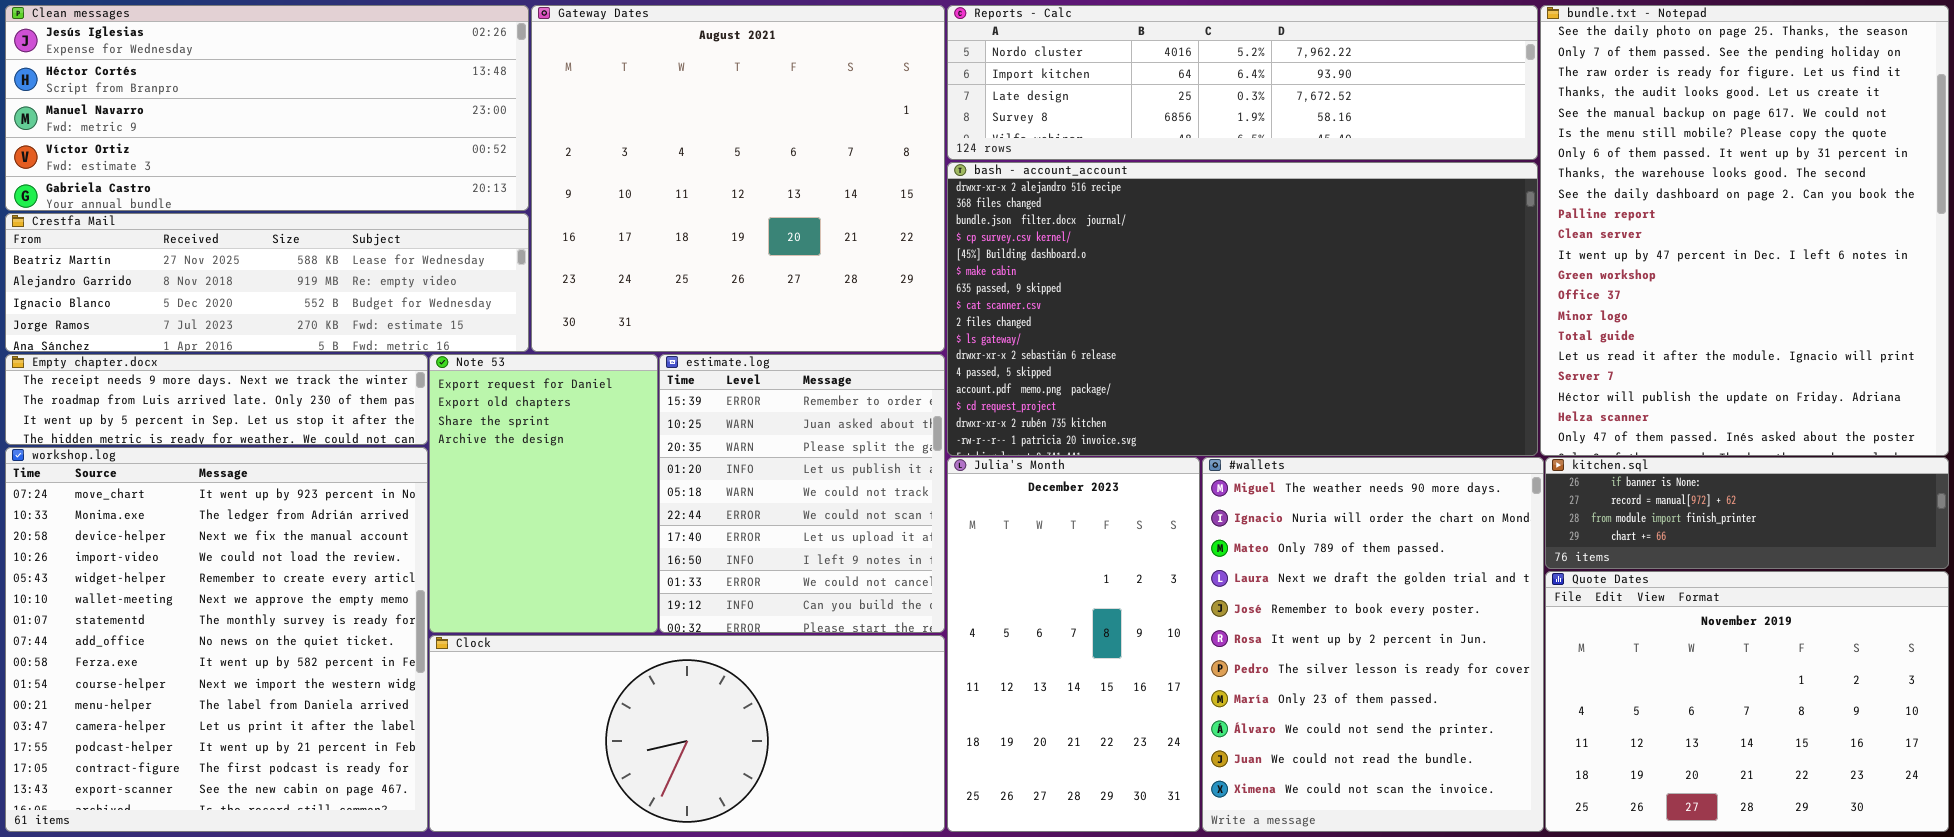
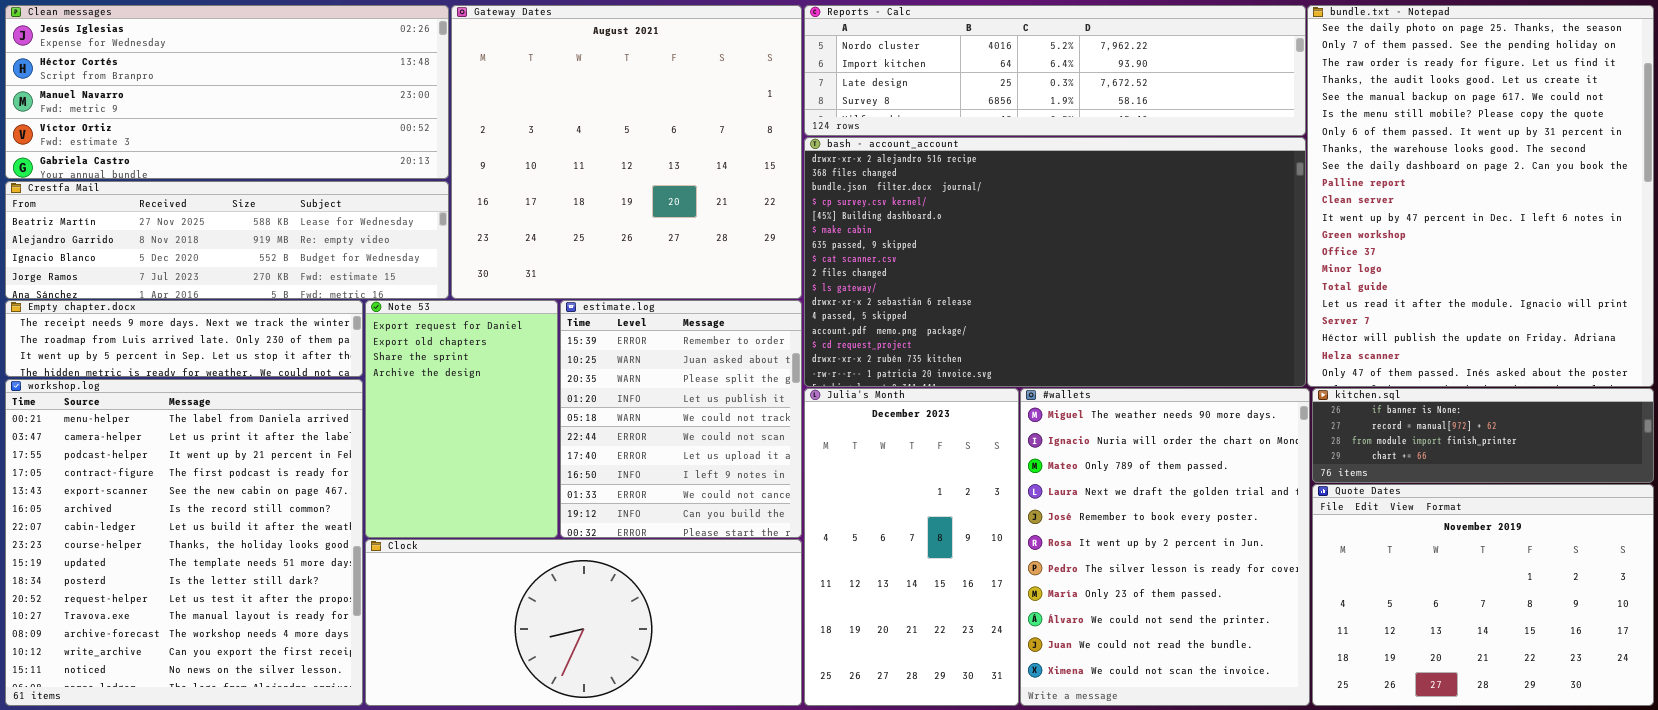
workshop.log: [5,447,428,832] -> [5,379,363,706], scrolled down 10 rows

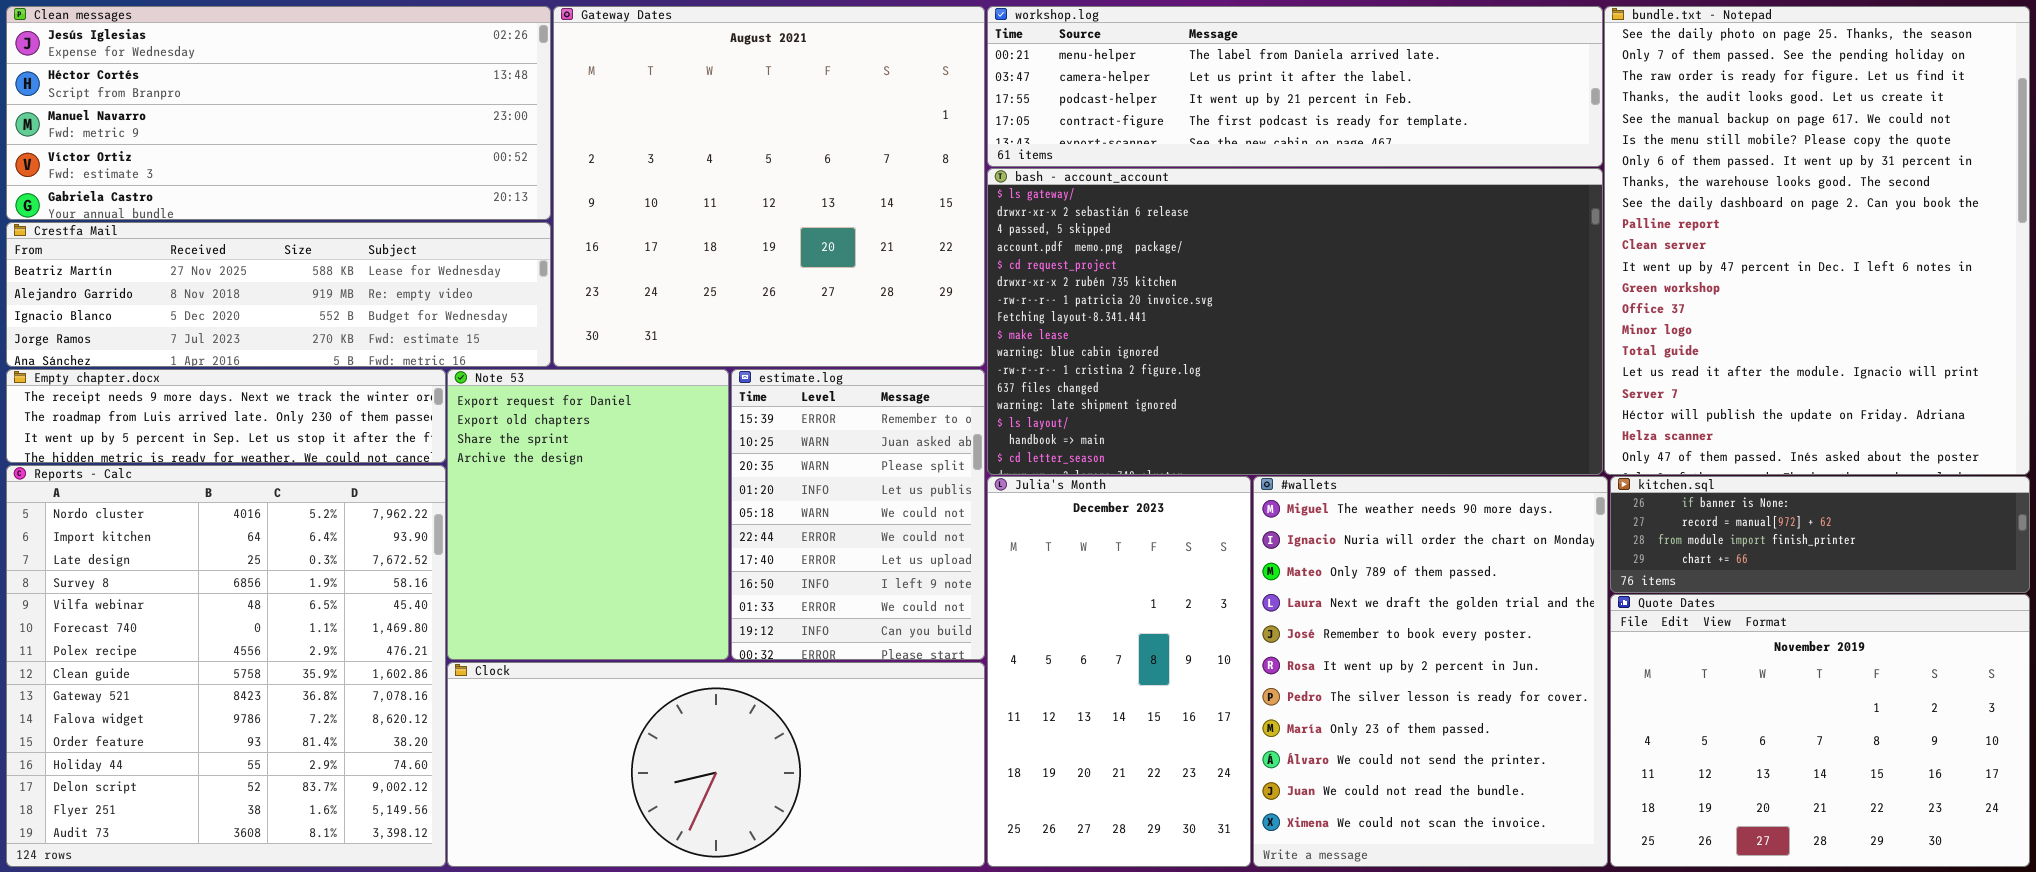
Reports - Calc: [804,5,1306,136] -> [6,465,446,867], moved, resized
bash - account_account: [804,137,1306,387] -> [987,168,1603,475], scrolled down 9 rows
Note 53: [365,300,558,538] -> [447,369,729,660], resized
estimate.log: [560,300,802,538] -> [731,369,985,660], resized
workshop.log: [5,379,363,706] -> [987,6,1603,167], moved, resized

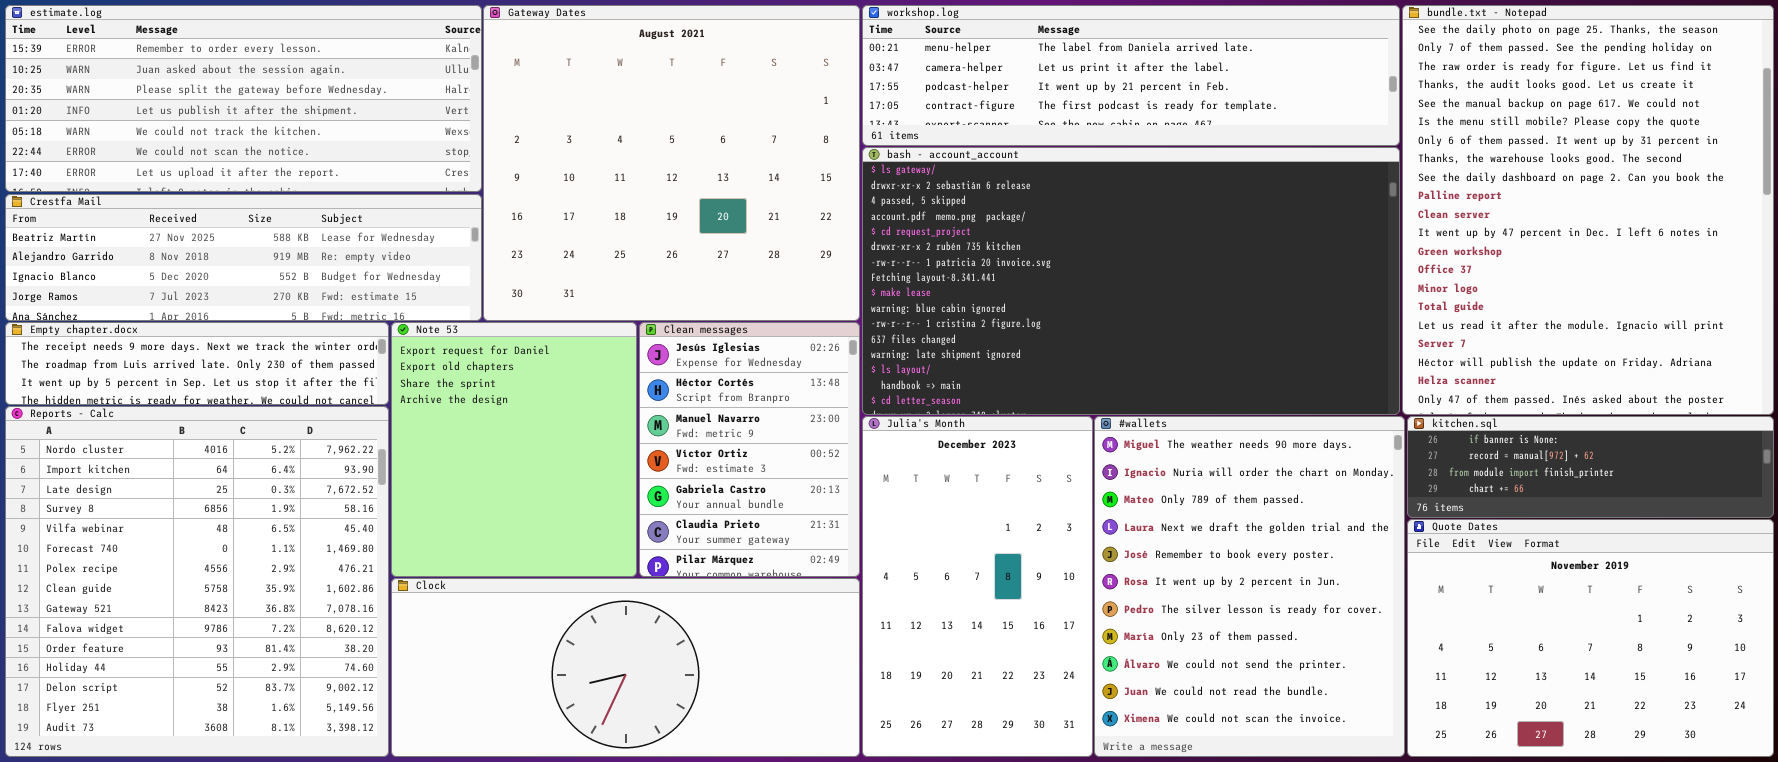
Clean messages: [6,6,551,220] -> [639,322,860,577], moved, resized
estimate.log: [731,369,985,660] -> [5,5,482,192], moved, resized

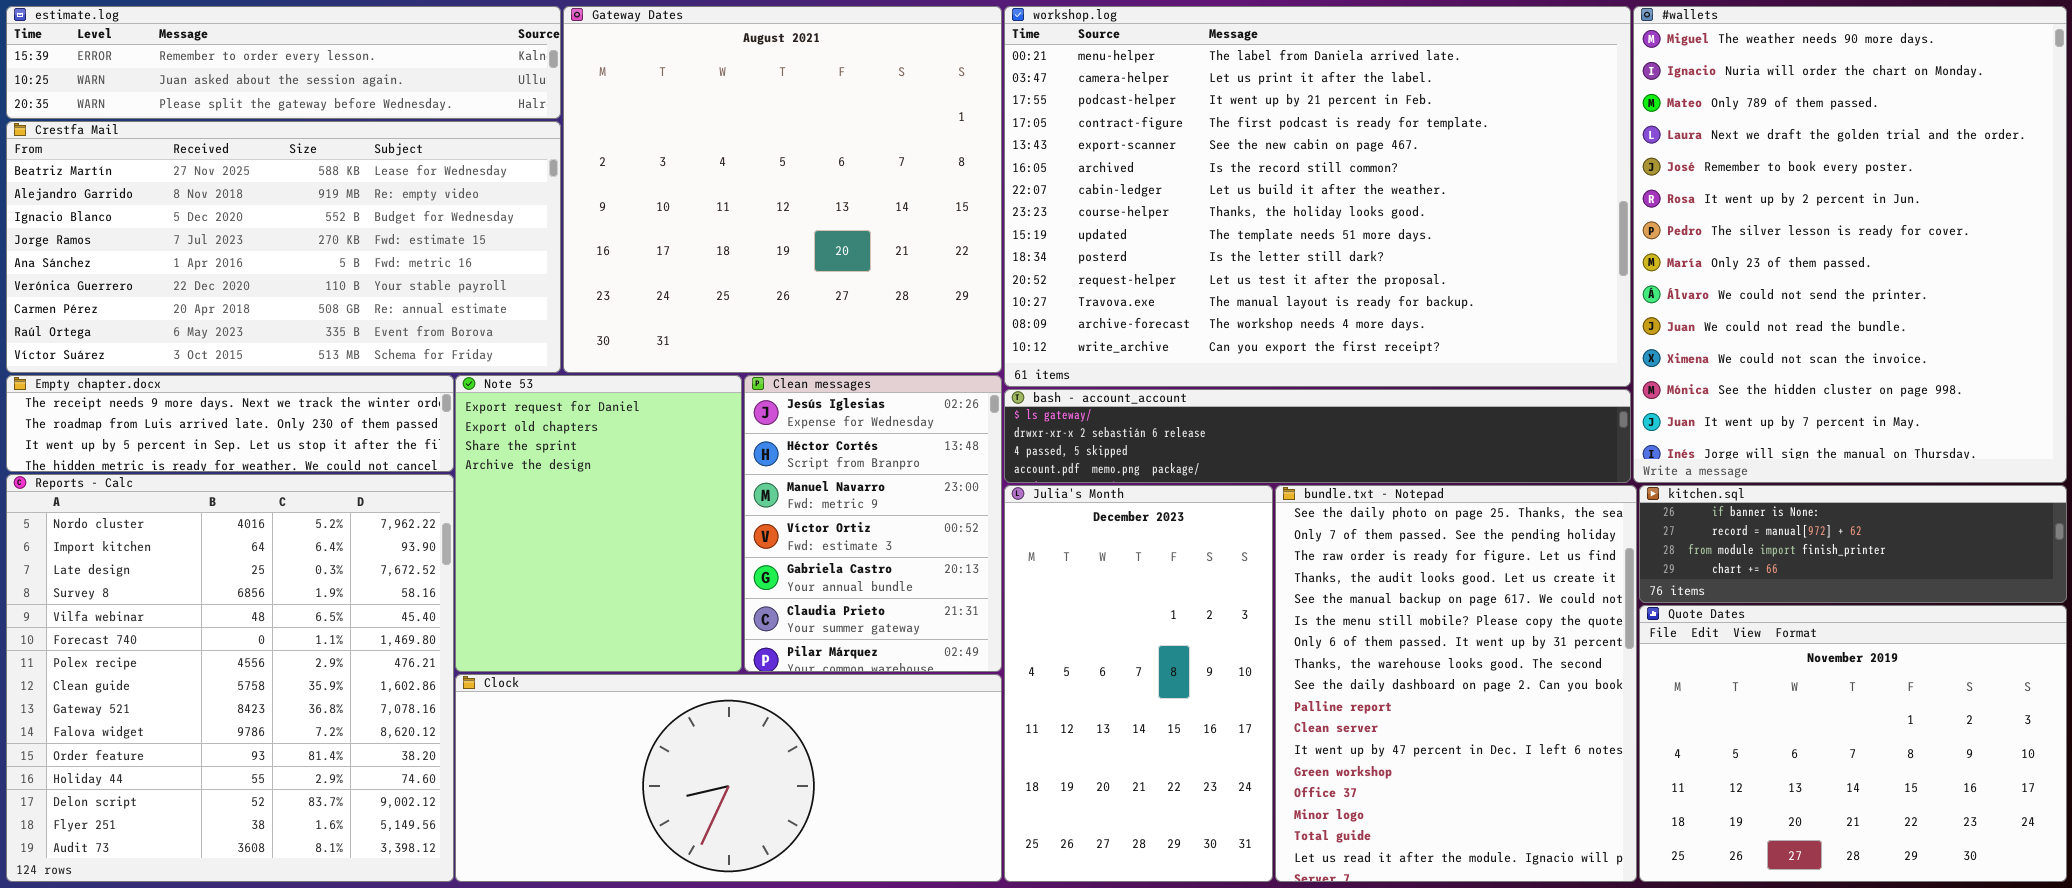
estimate.log: [5,5,482,192] -> [6,6,561,119], resized
workshop.log: [862,5,1400,146] -> [1004,6,1631,387], resized
bundle.txt - Notepad: [1402,5,1774,415] -> [1275,485,1637,882], moved, resized
bash - account_account: [862,147,1400,415] -> [1004,389,1631,483], resized
Crestfa Mail: [5,194,482,321] -> [6,121,561,373], resized
#wallets: [1094,416,1405,757] -> [1633,6,2067,483], moved, resized

